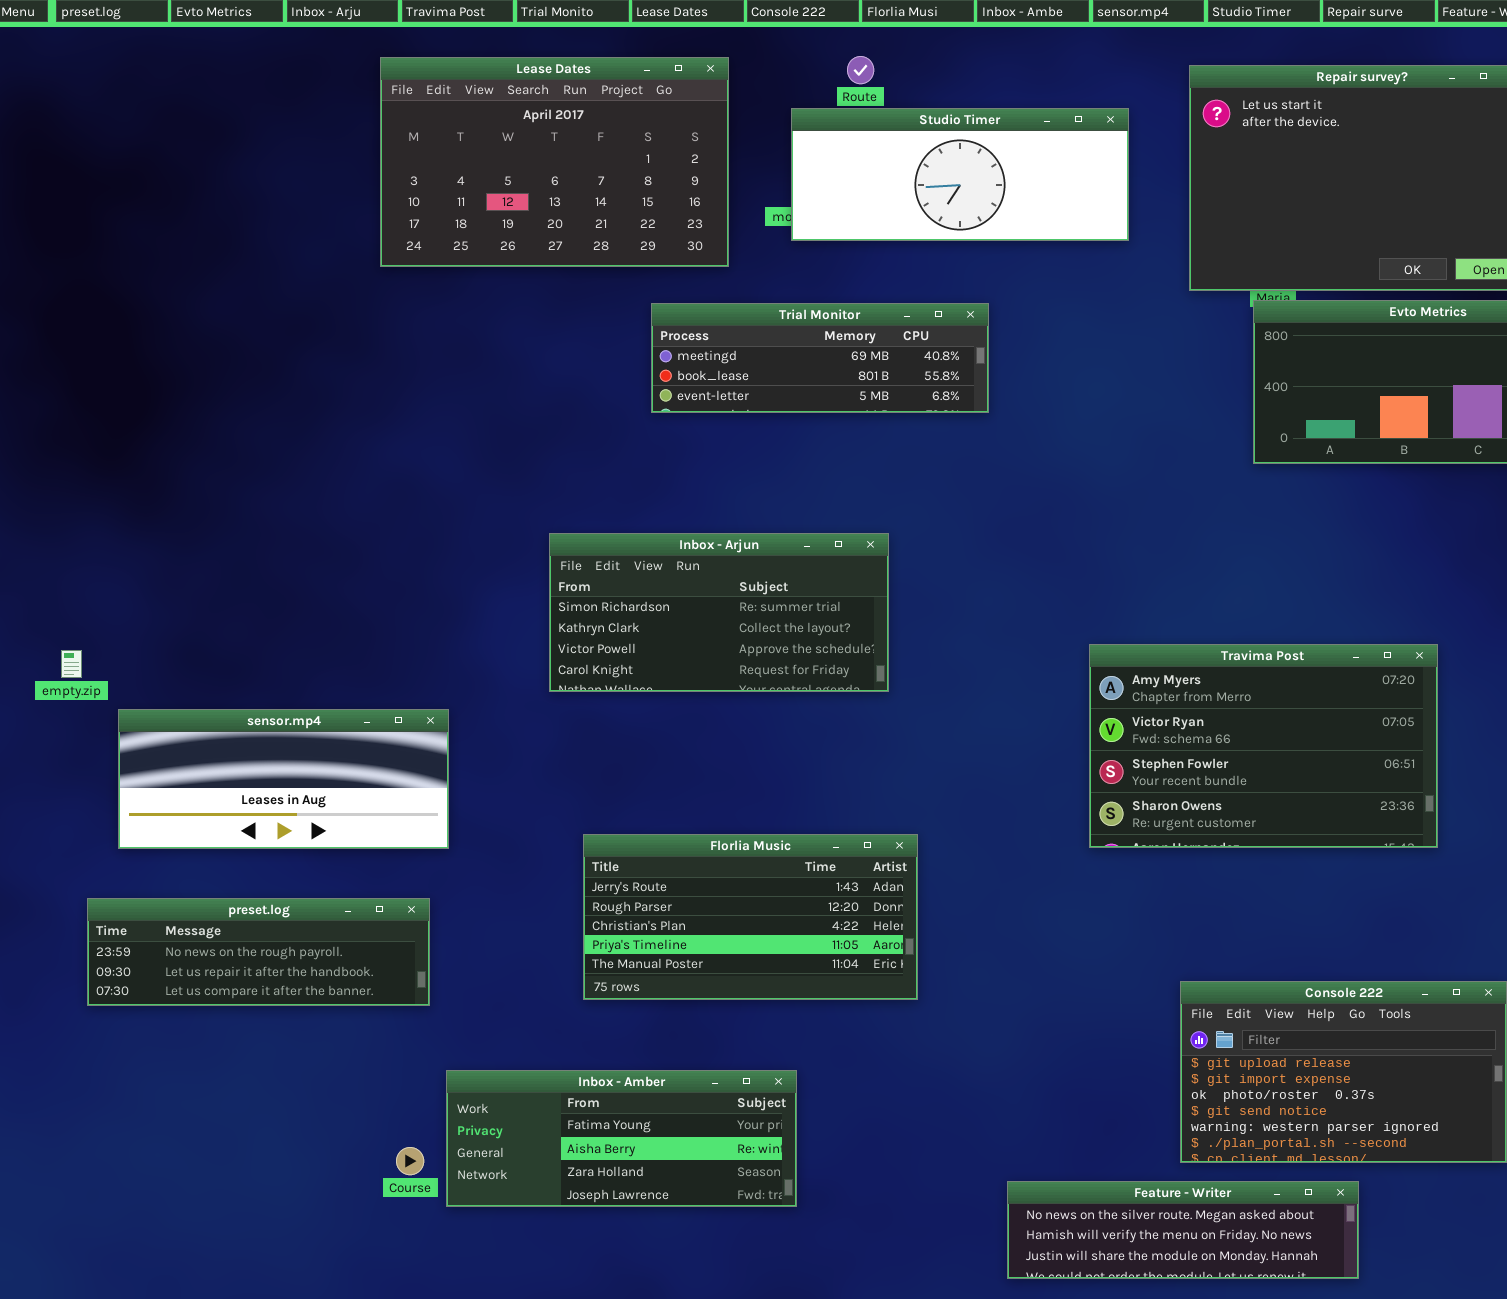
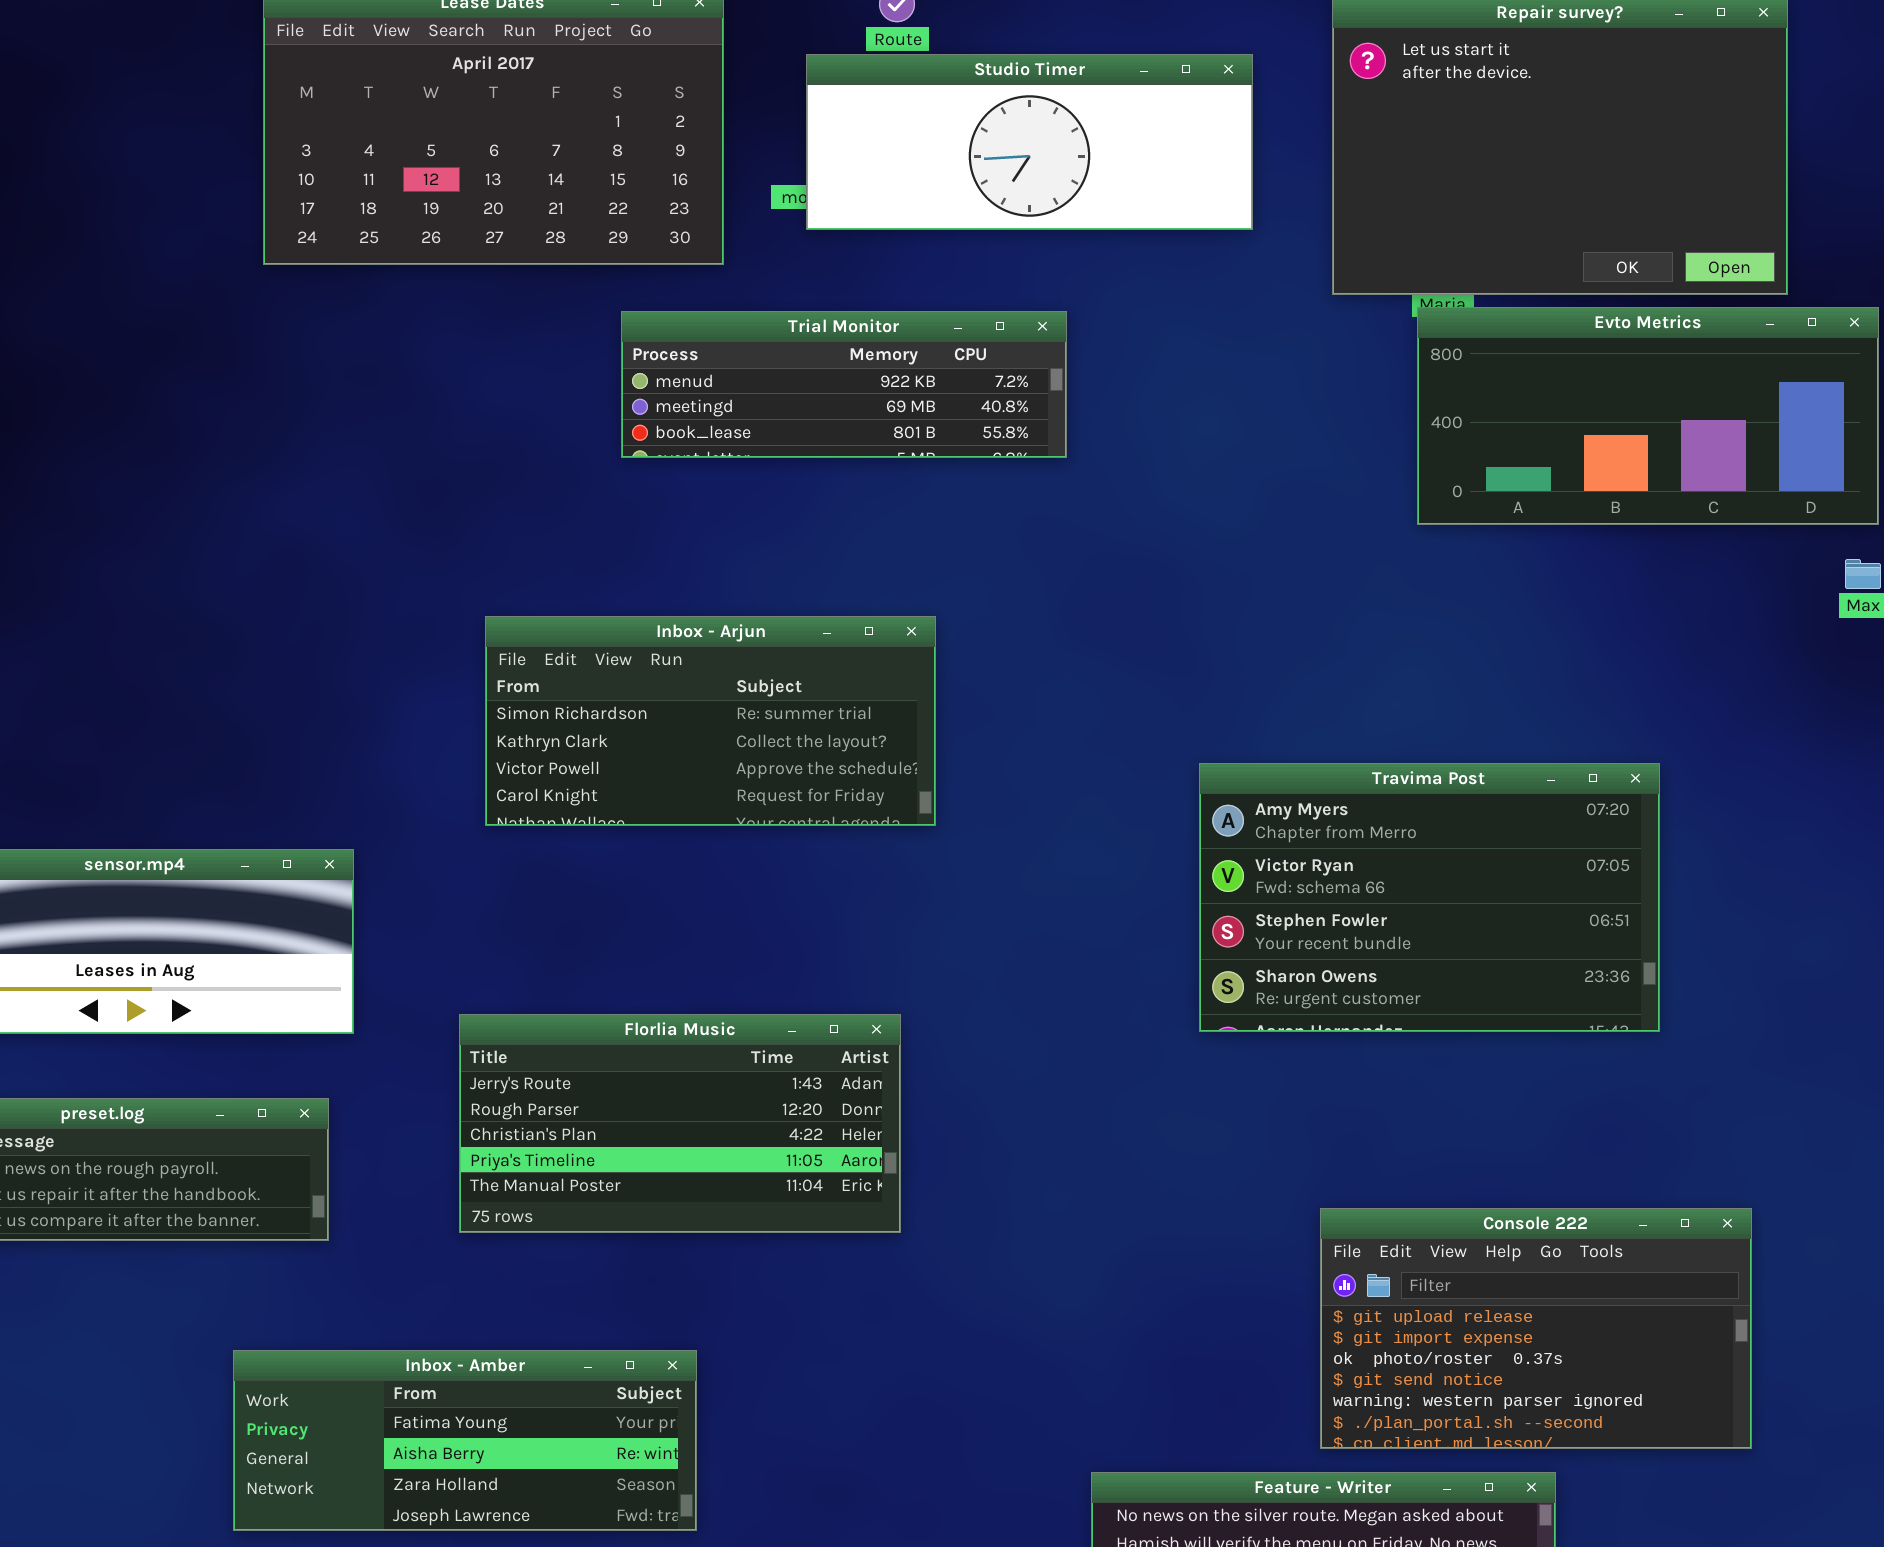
Trial Monitor: [651,303,989,413] -> [621,311,1067,458], scrolled up 1 row
Florlia Music: [583,834,918,1000] -> [459,1014,901,1233], moved
Inbox - Amber: [446,1070,797,1207] -> [233,1350,697,1531], moved

